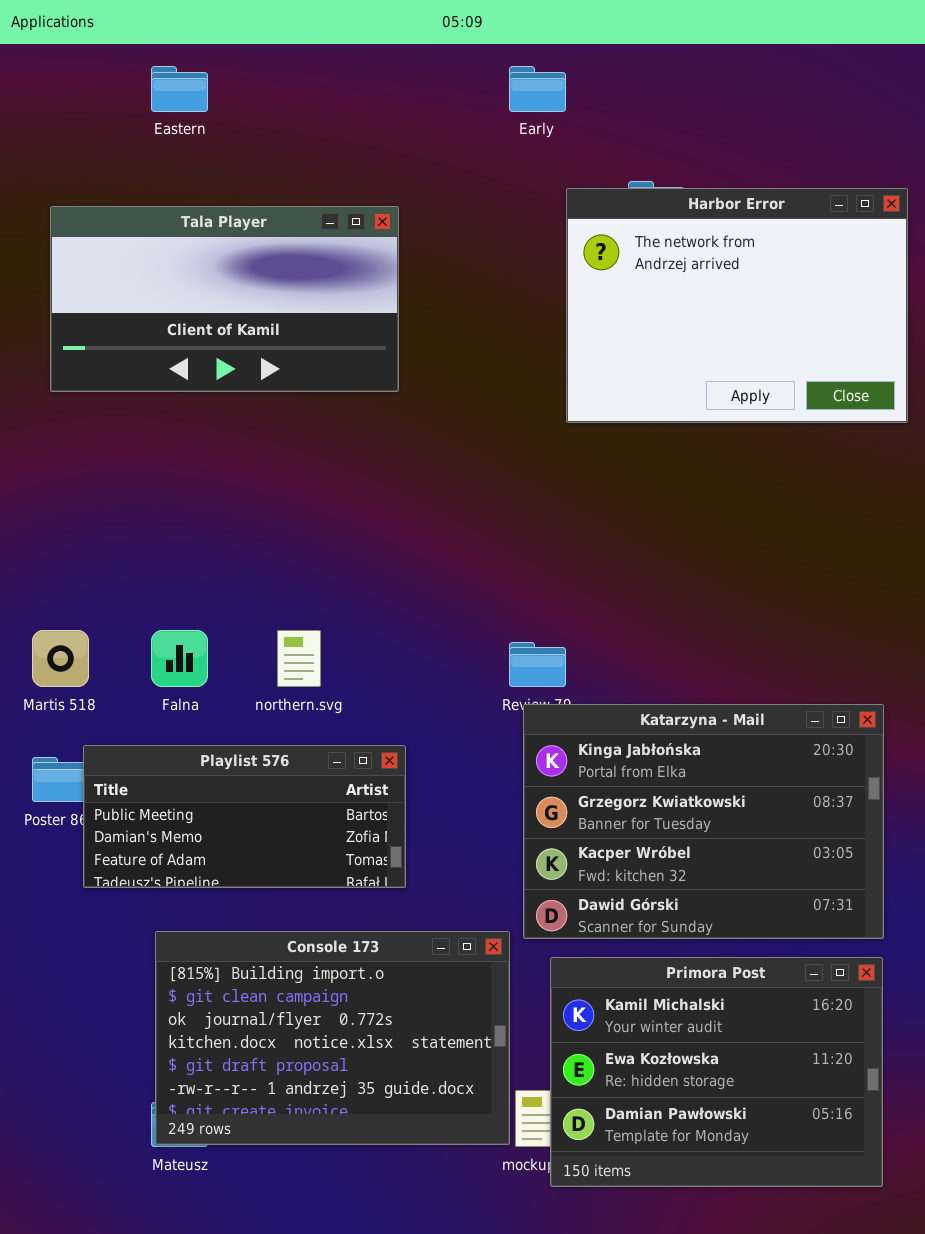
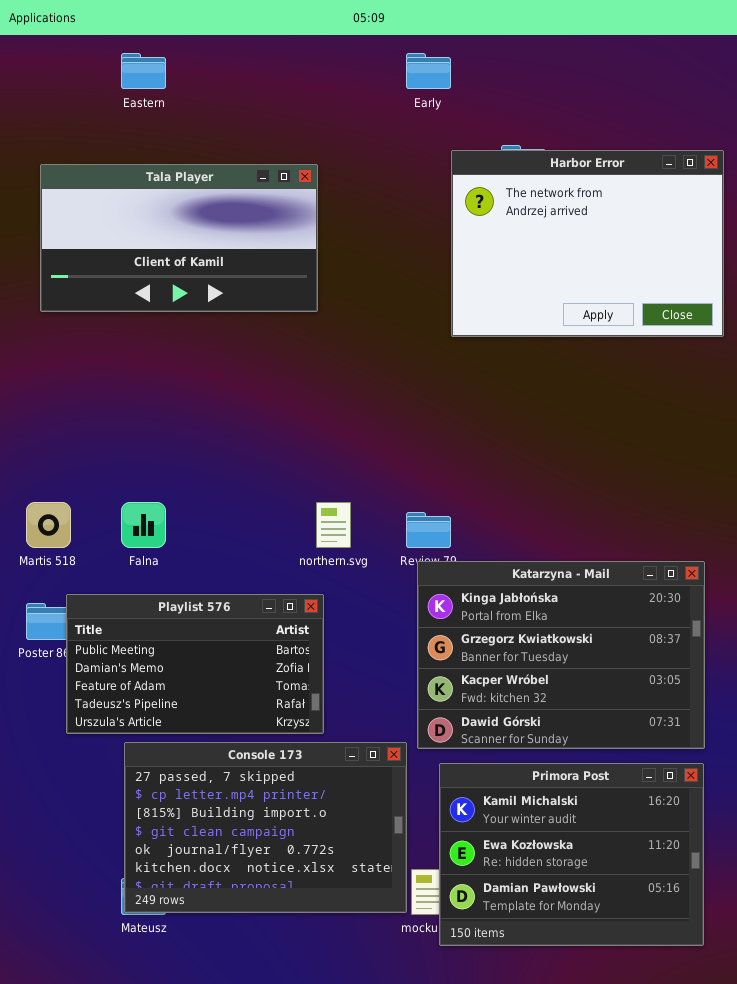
northern.svg: [277,630,321,687] -> [316,502,351,548], moved
Playlist 576: [83,745,406,888] -> [66,594,324,734], resized
Console 173: [155,931,510,1145] -> [124,742,407,913], scrolled up 2 rows

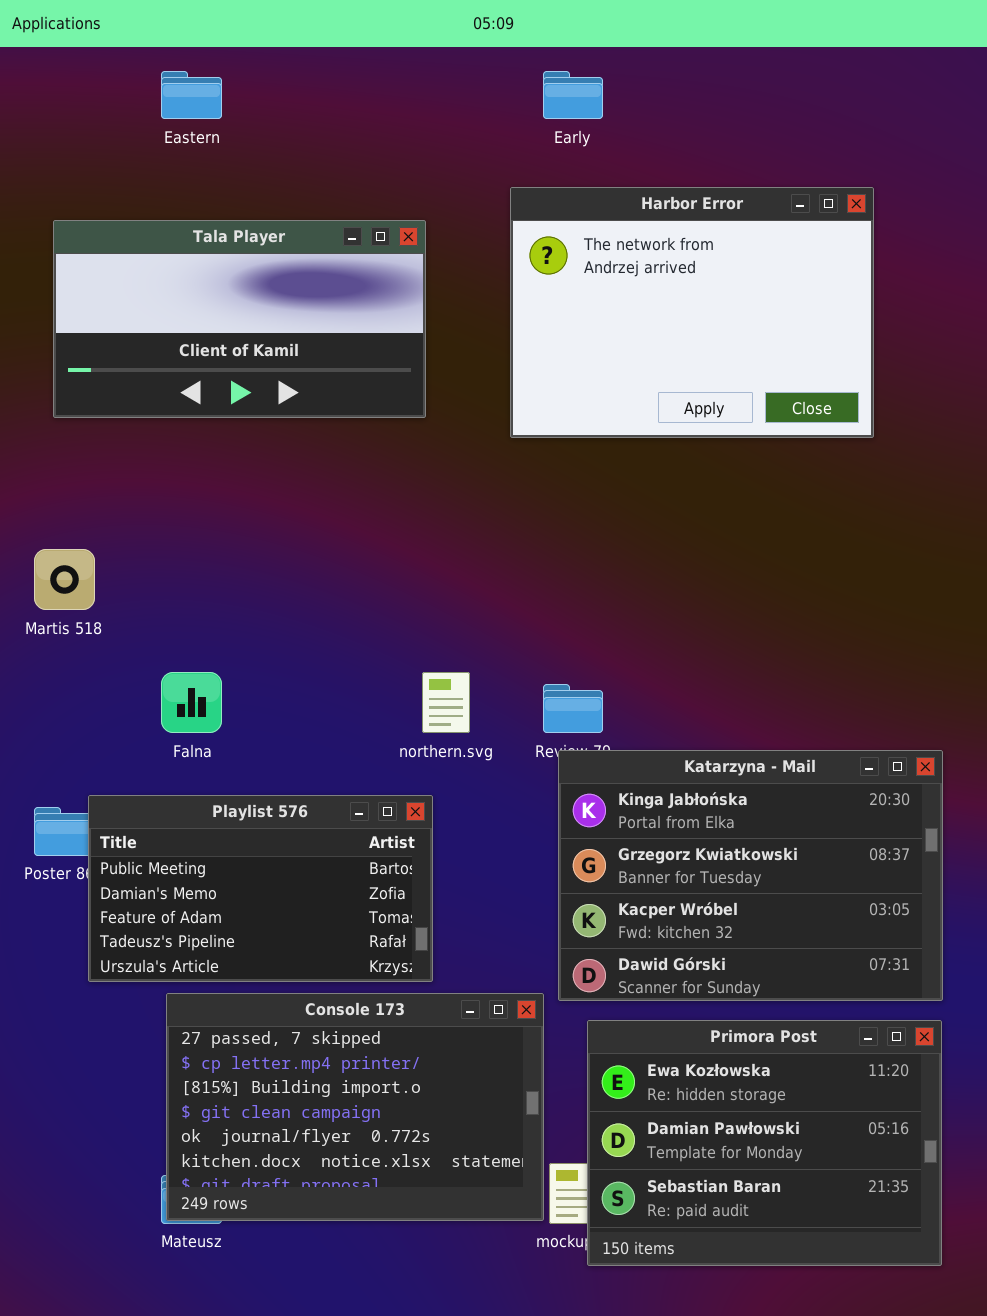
Harbor Error: [451,150,724,337] -> [510,187,874,438], moved
Martis 518: [26,502,71,548] -> [34,549,95,610], moved
Primora Post: [439,763,704,946] -> [587,1020,942,1266], scrolled down 1 row

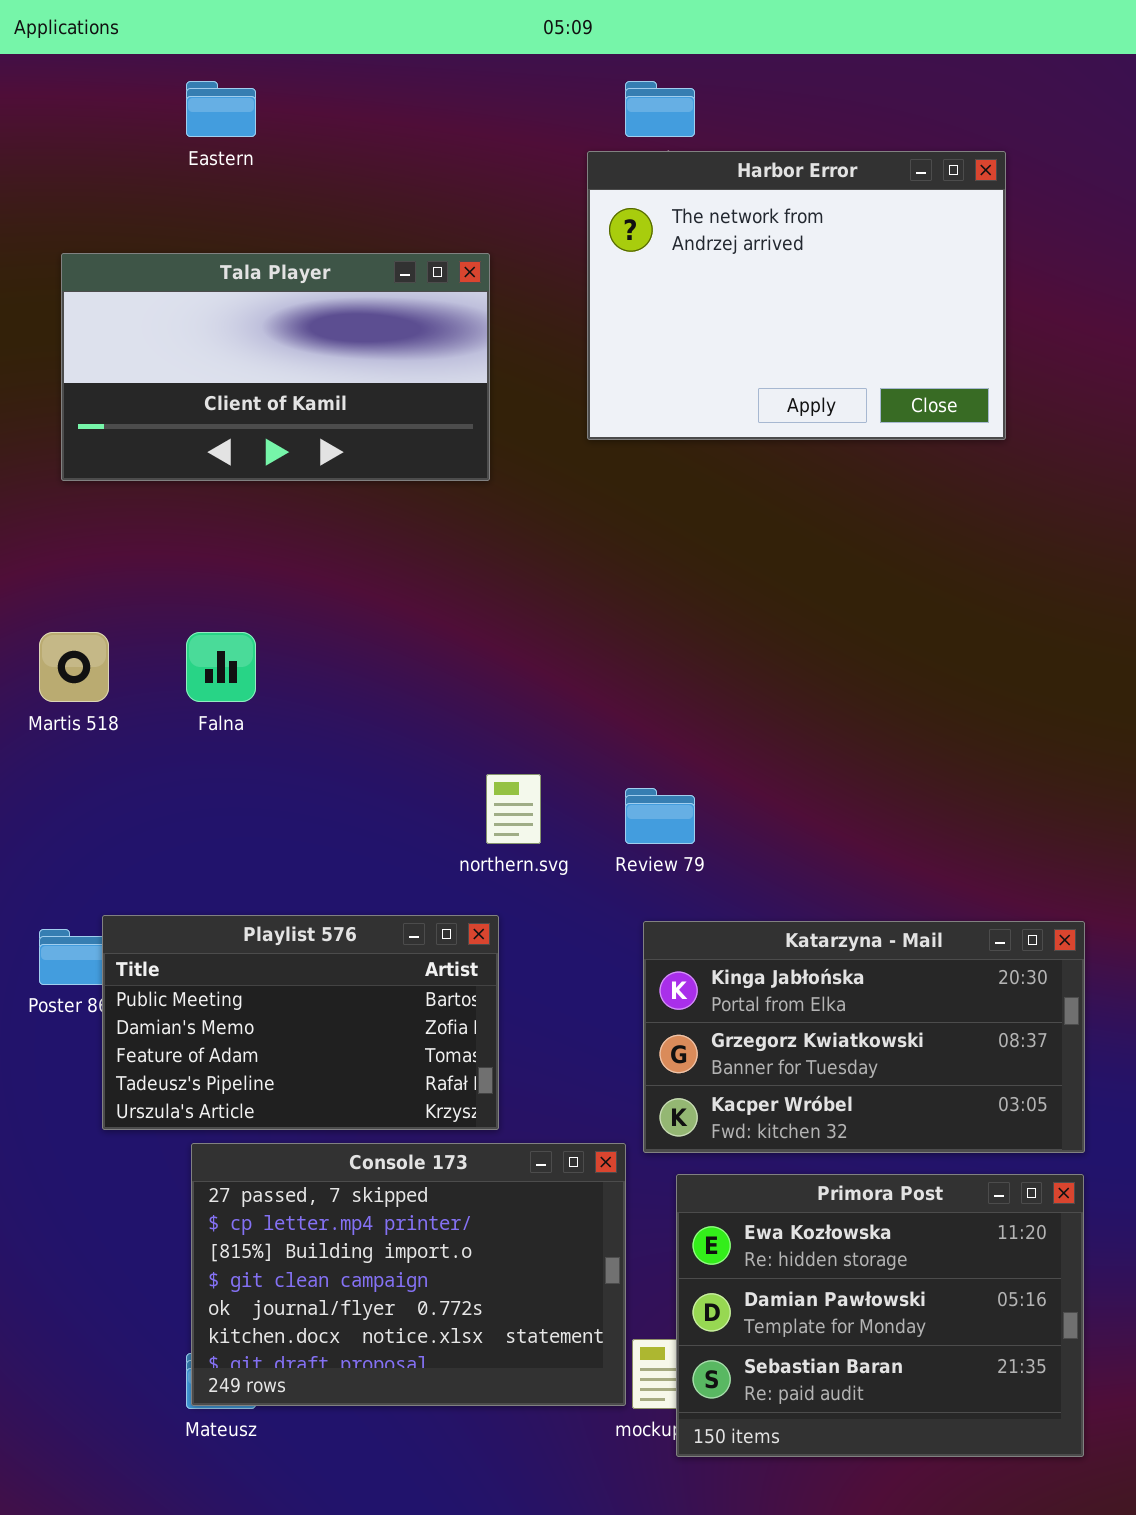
Harbor Error: [510,187,874,438] -> [587,151,1006,440], moved
Falna: [161,672,222,733] -> [186,632,256,702], moved
Katarzyna - Mail: [558,750,943,1001] -> [643,921,1085,1153], resized

